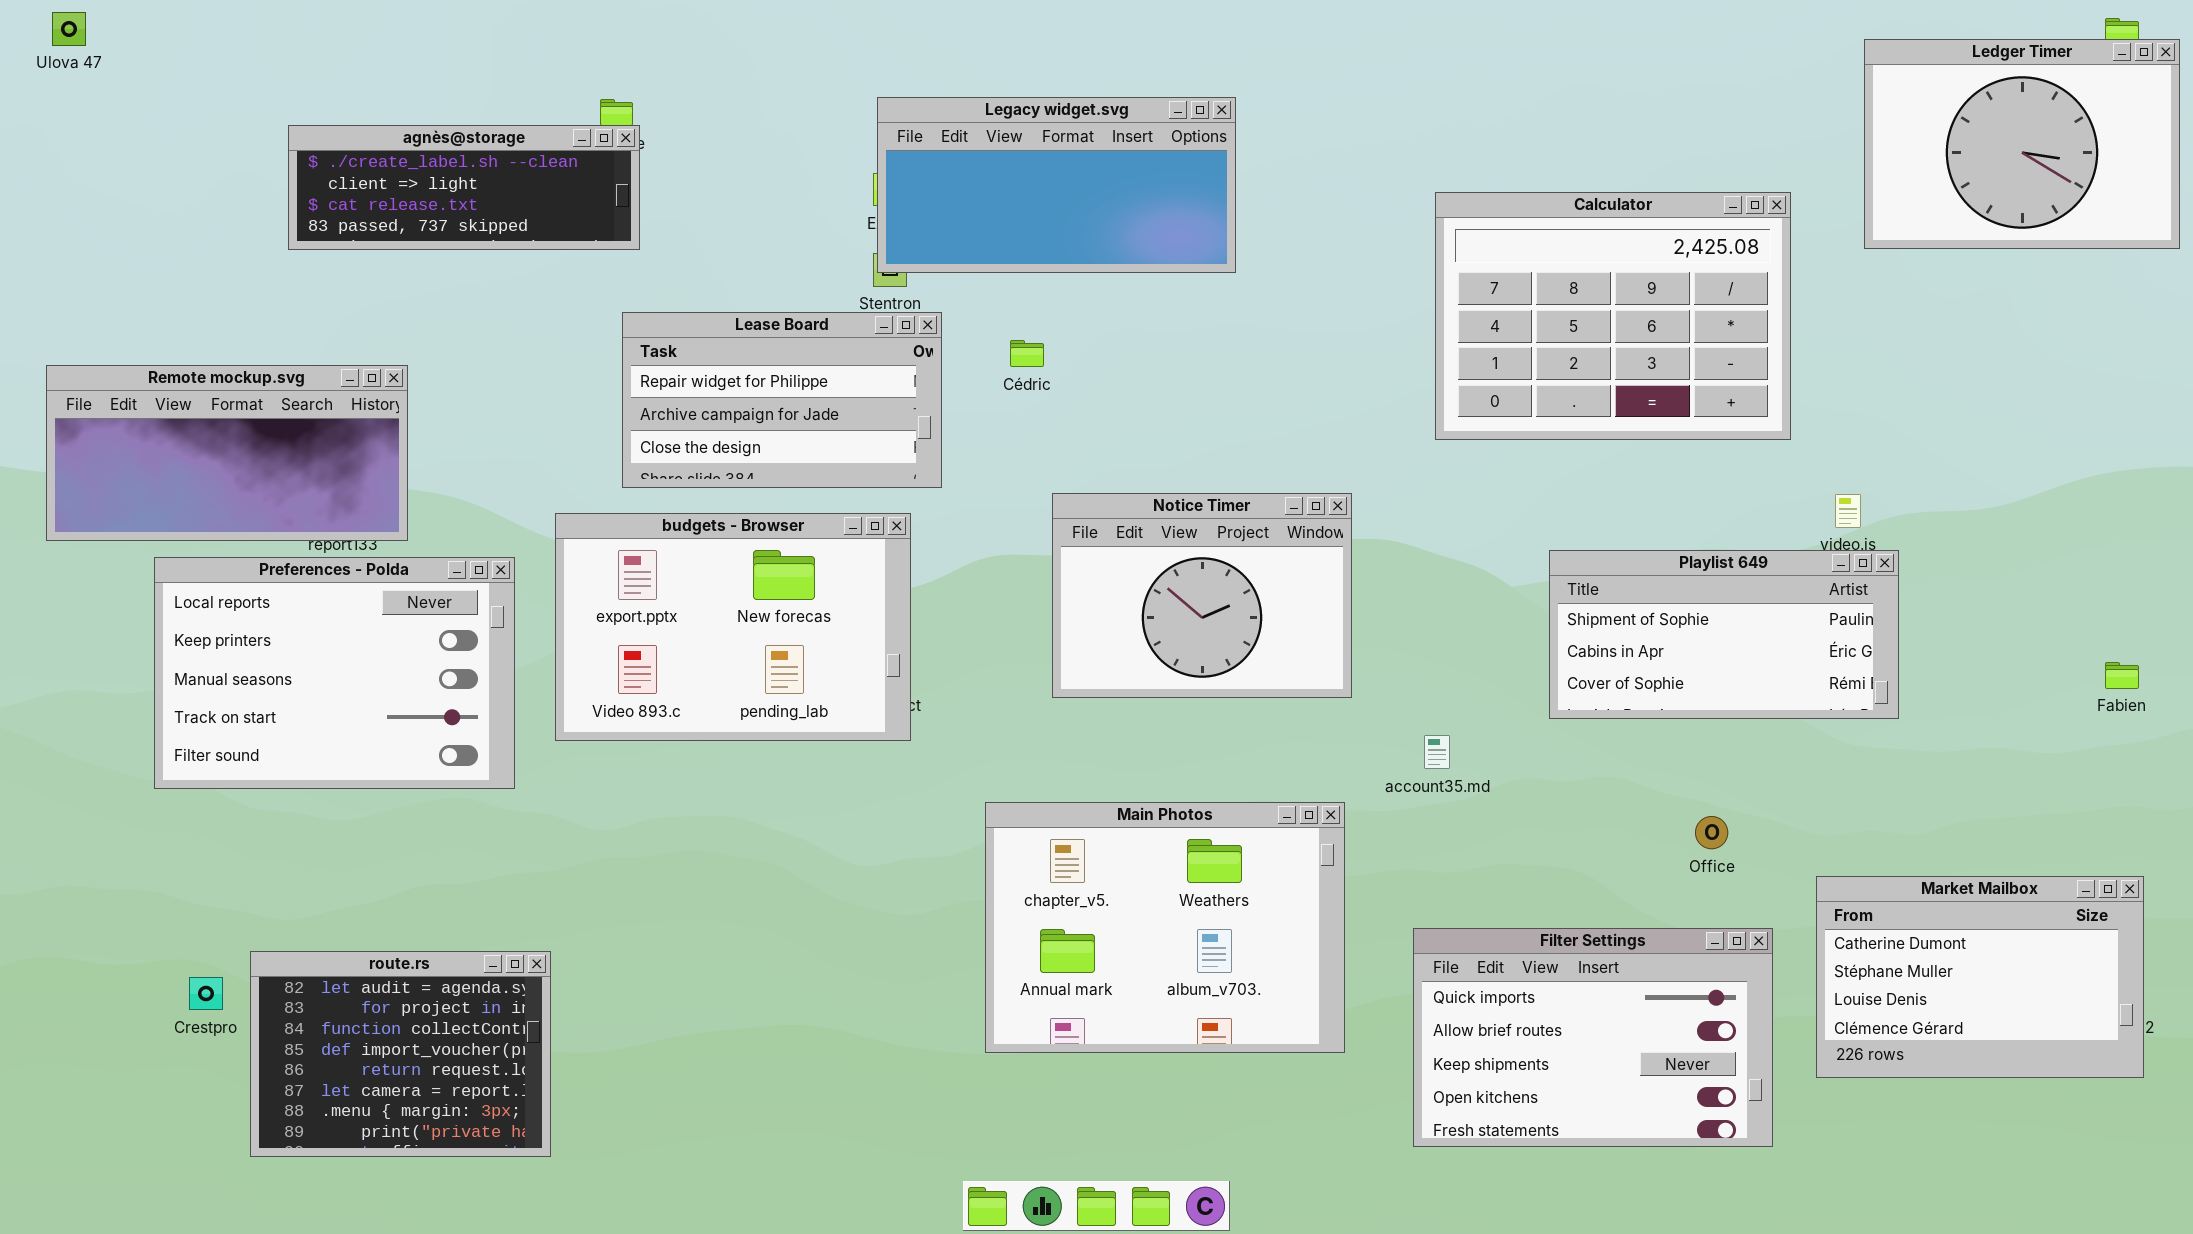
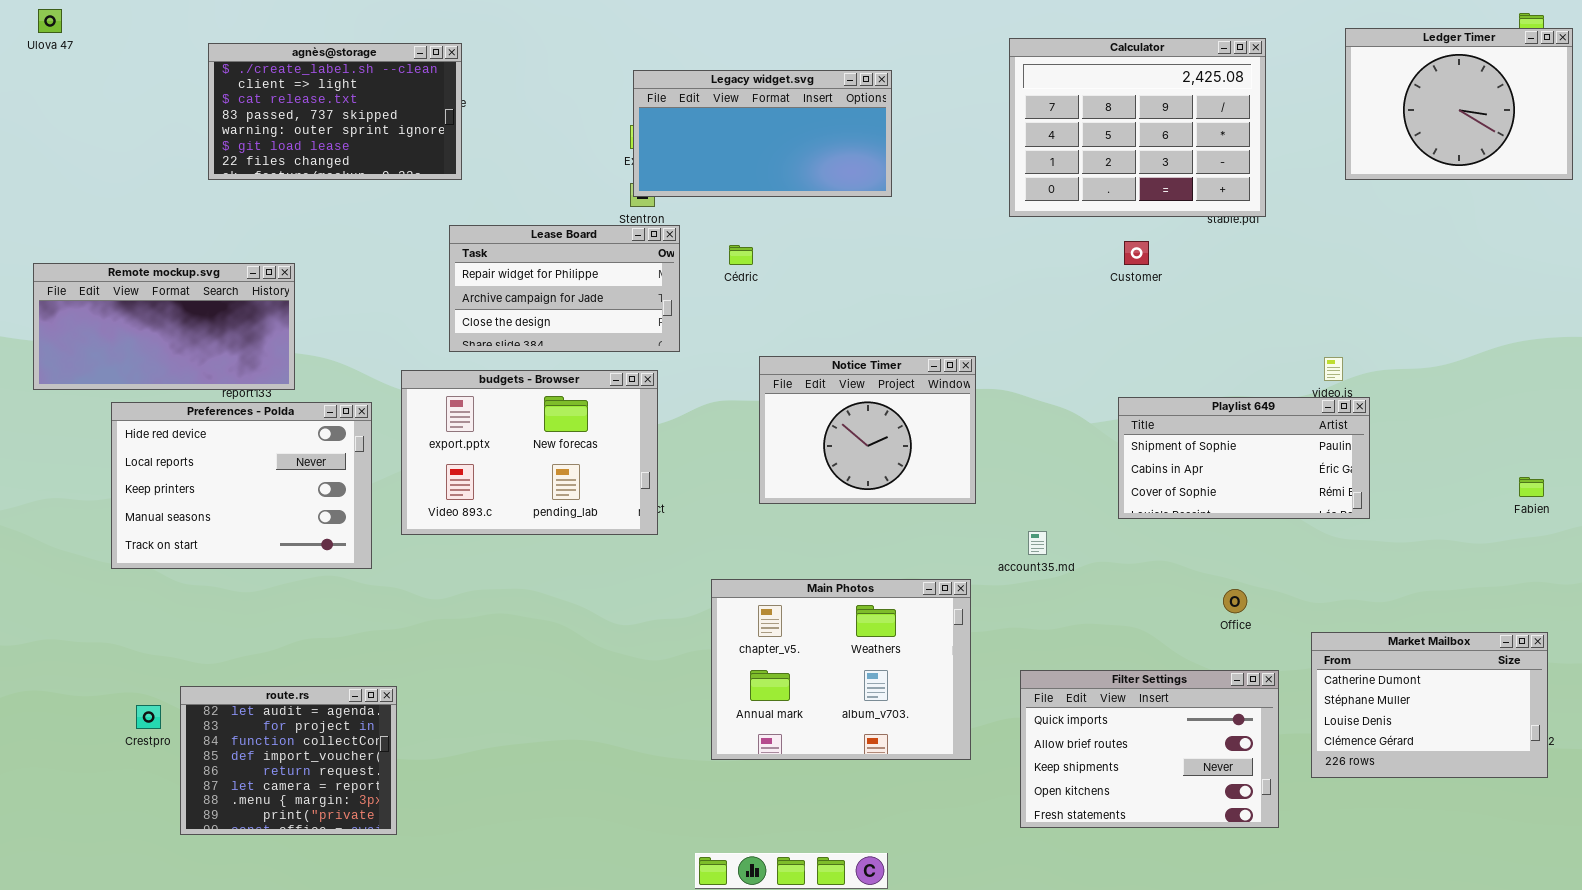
agnès@storage: [288,125,640,250] -> [208,43,462,180], resized
Calculator: [1435,192,1791,440] -> [1009,38,1266,217], moved
Preferences - Polda: [154,557,515,789] -> [111,402,372,569], scrolled up 1 row

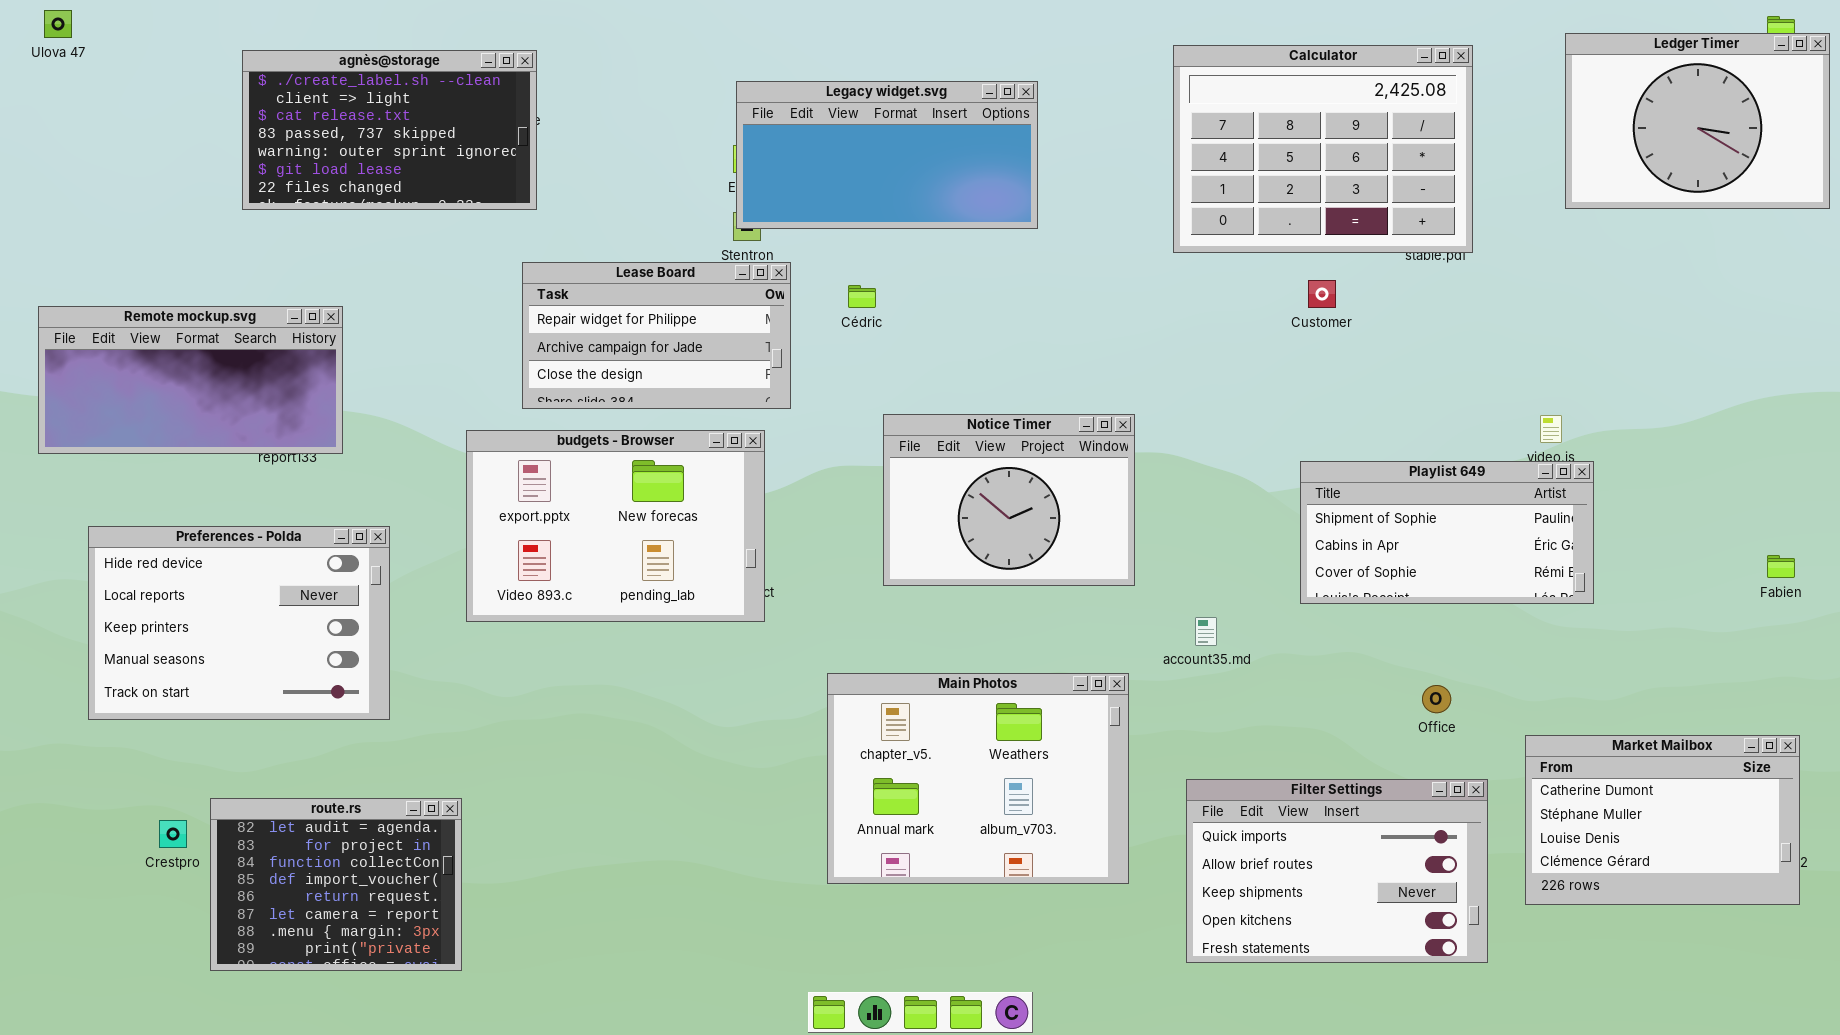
Preferences - Polda: [111,402,372,569] -> [88,526,390,720], moved

